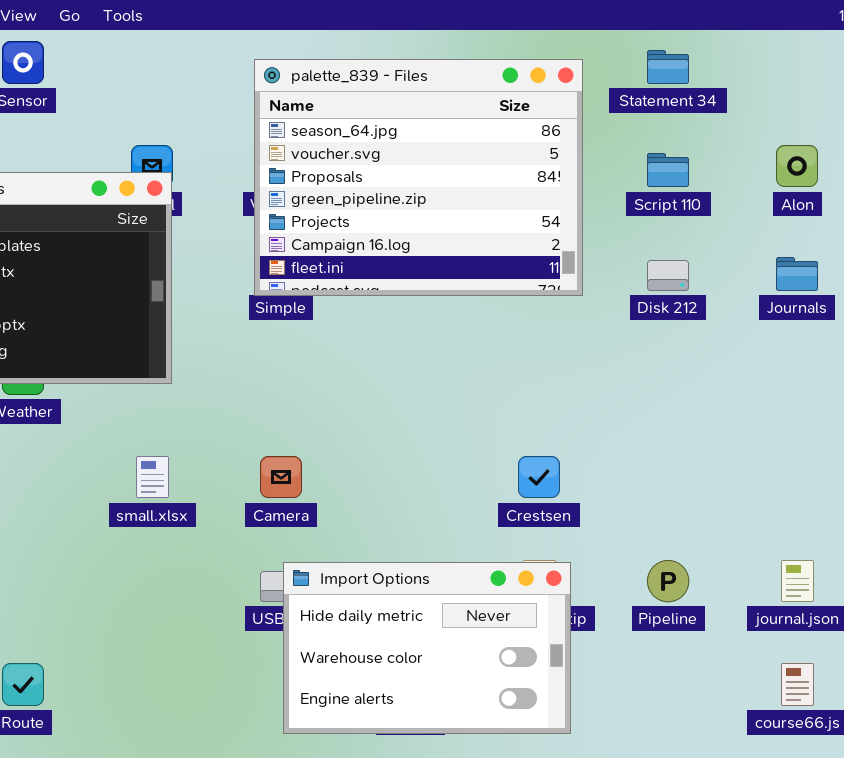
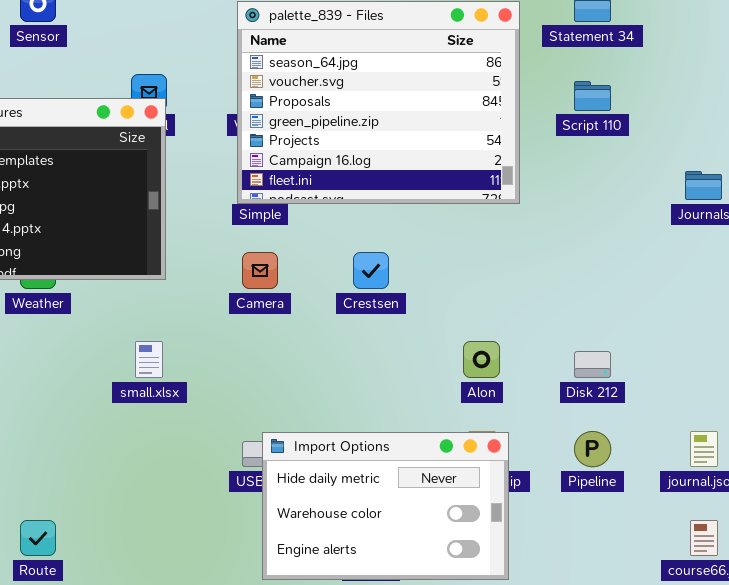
Alon: [776,145,818,187] -> [463,341,500,378], moved
Disk 212: [647,260,689,291] -> [574,351,611,378], moved
Camera: [260,456,302,498] -> [242,252,278,289], moved
Crestsen: [518,456,560,498] -> [353,252,389,289], moved

